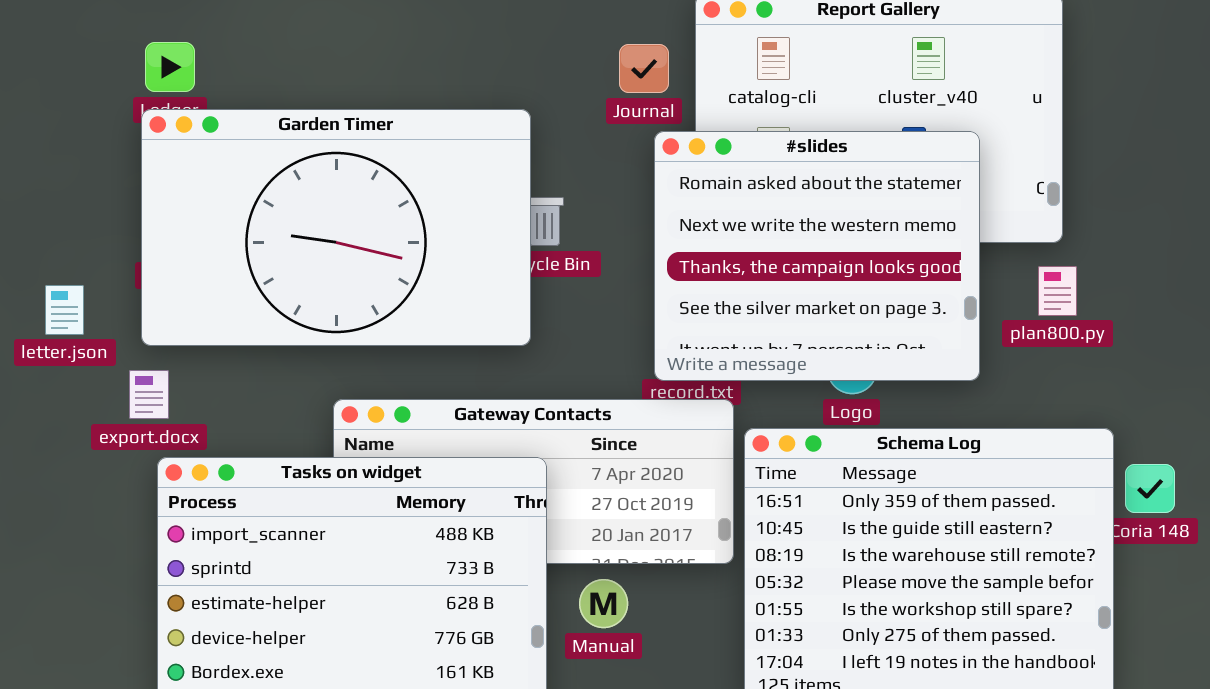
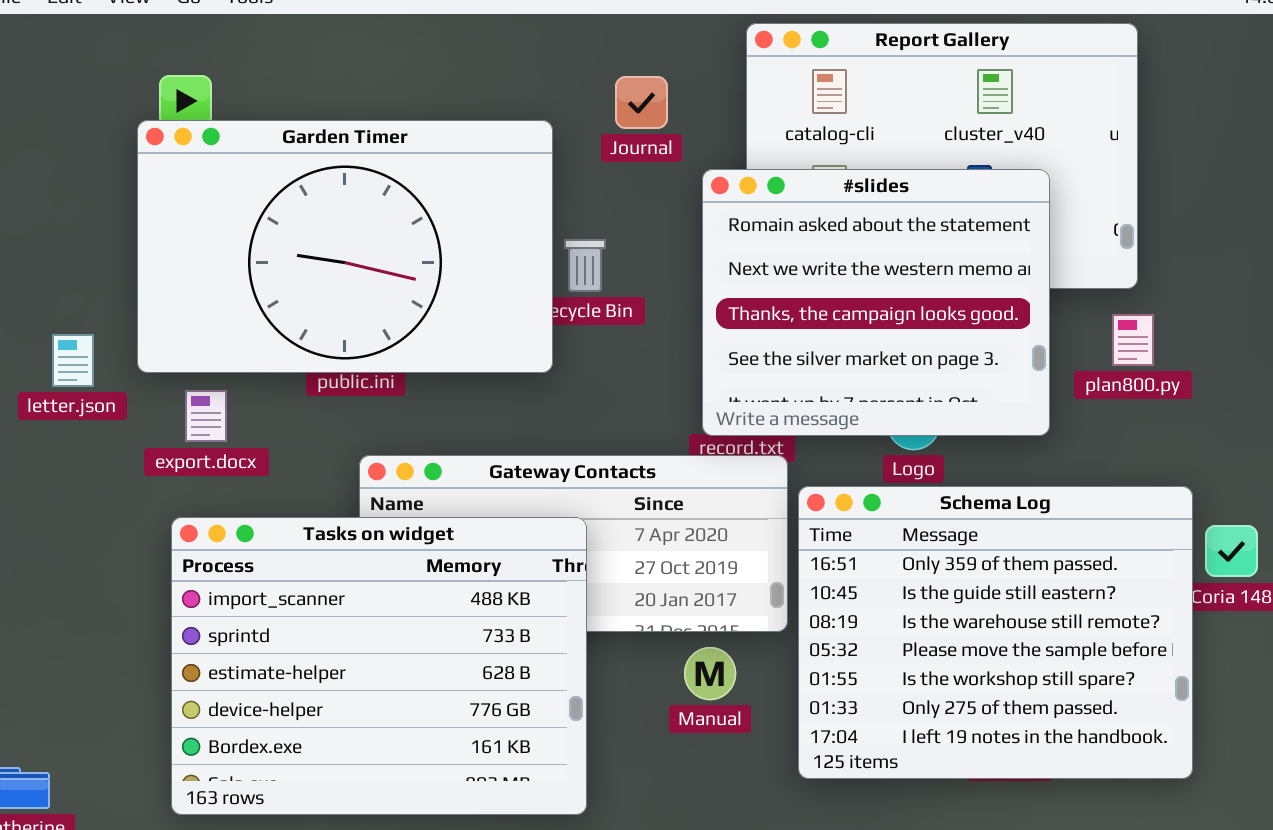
Journal: [619,44,669,93] -> [615,76,668,129], moved
Garden Timer: [141,109,531,346] -> [137,120,553,373], moved
export.docx: [129,370,169,419] -> [185,390,227,442], moved
Manual: [579,579,628,628] -> [684,647,736,700], moved

